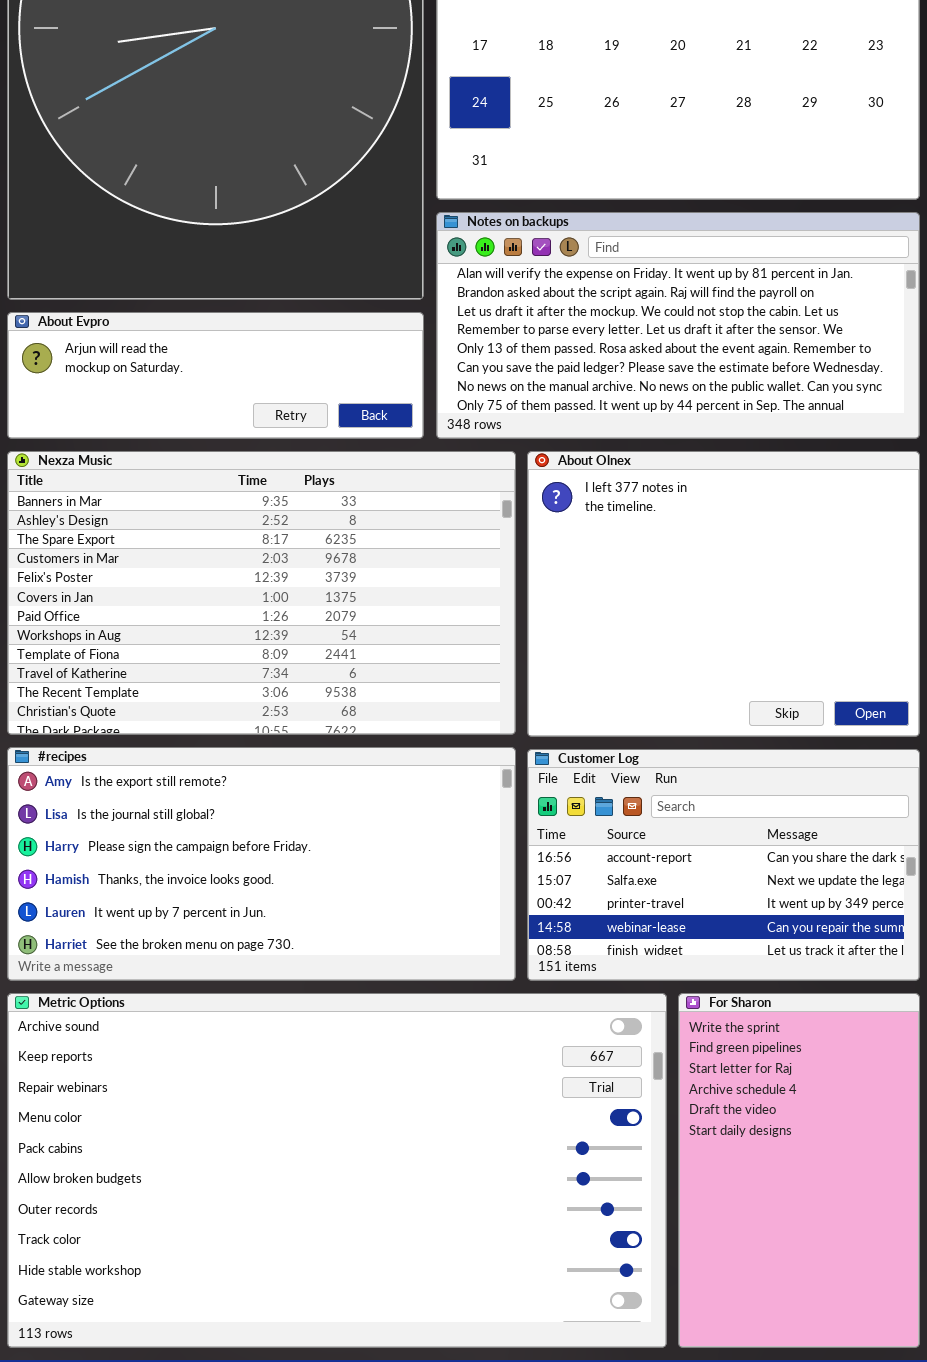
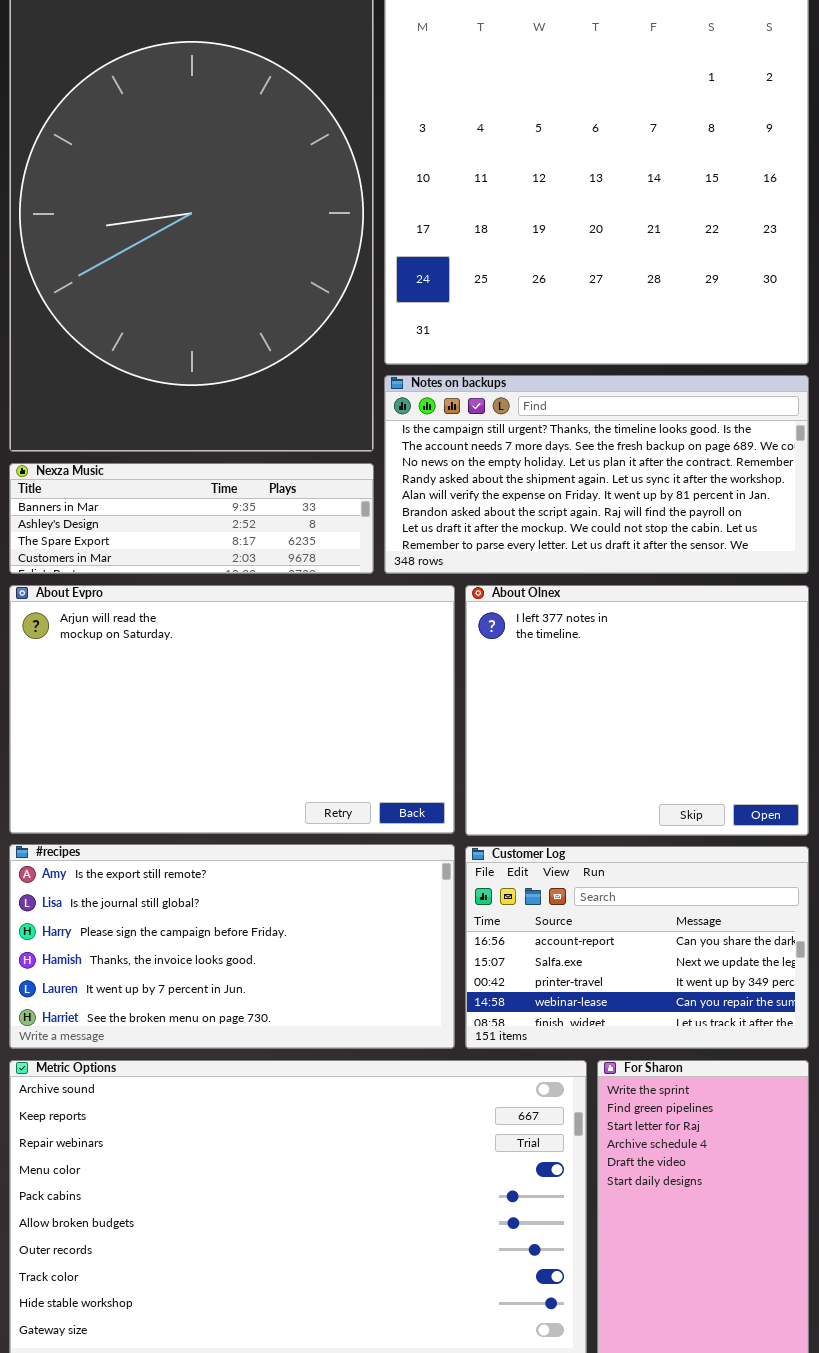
Notes on backups: [436,212,920,439] -> [384,375,809,574], scrolled up 4 rows
About Evpro: [7,312,424,439] -> [9,585,455,834], moved, resized
Nexza Music: [7,451,516,735] -> [9,463,374,574], moved, resized

